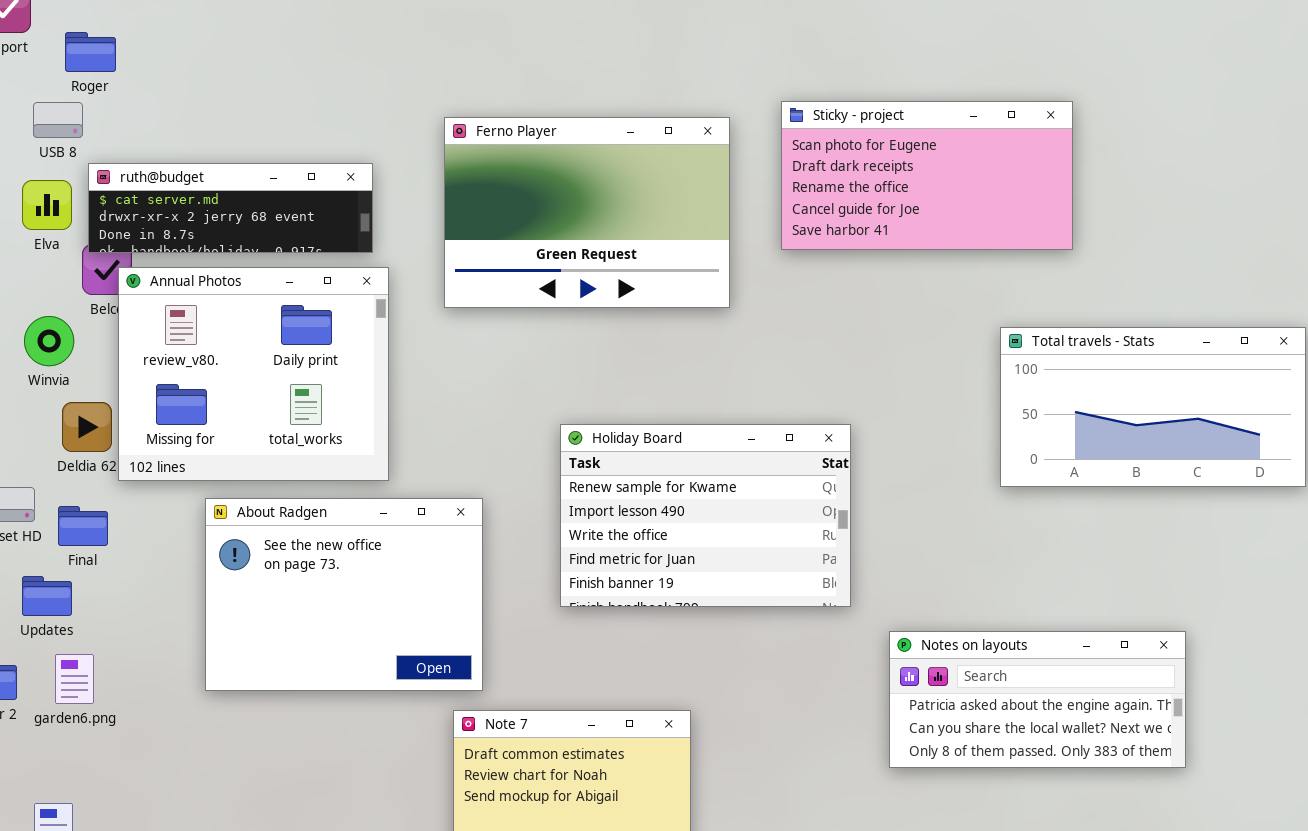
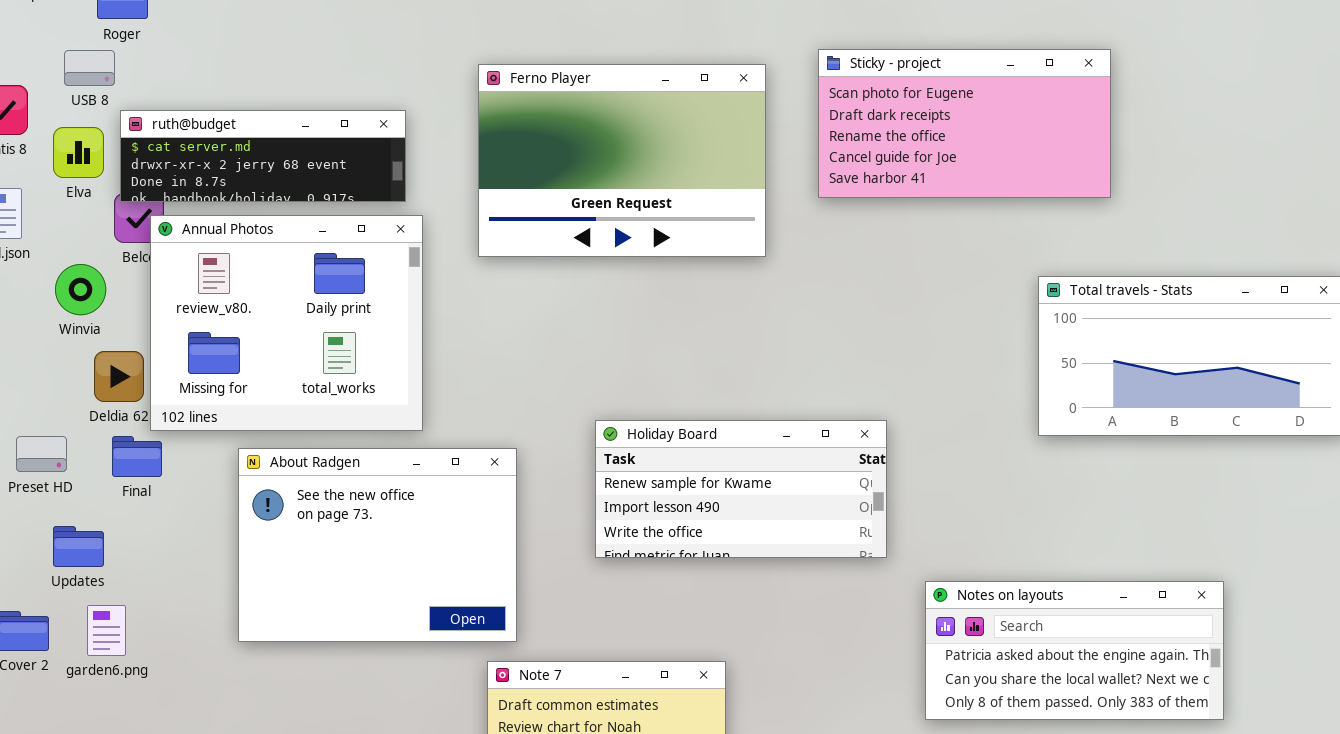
Holiday Board: [560,424,851,607] -> [595,420,887,558], resized
Final: [58,506,108,546] -> [112,436,162,477], moved

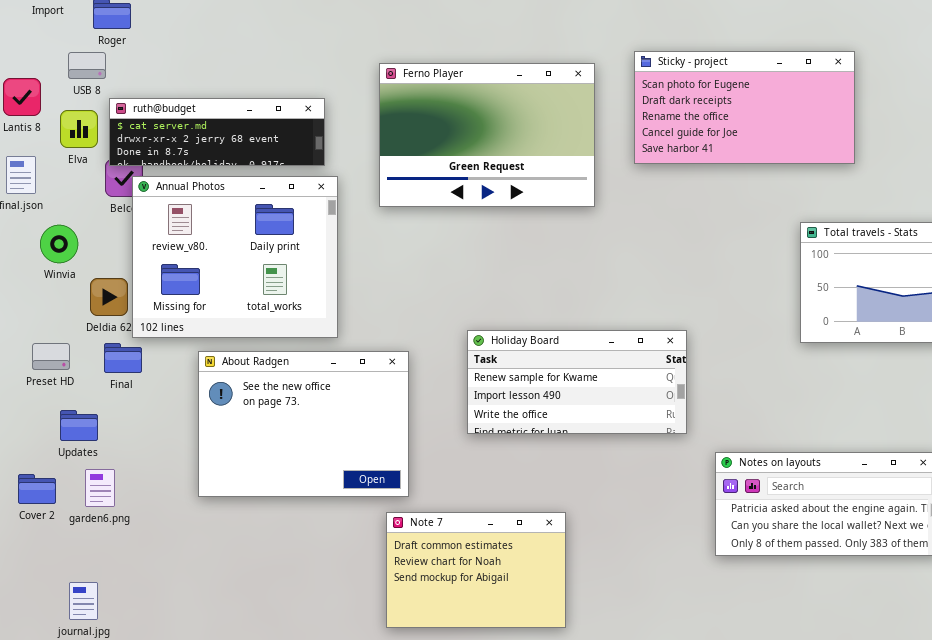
Winvia: [55,264,106,315] -> [40,225,78,263], moved

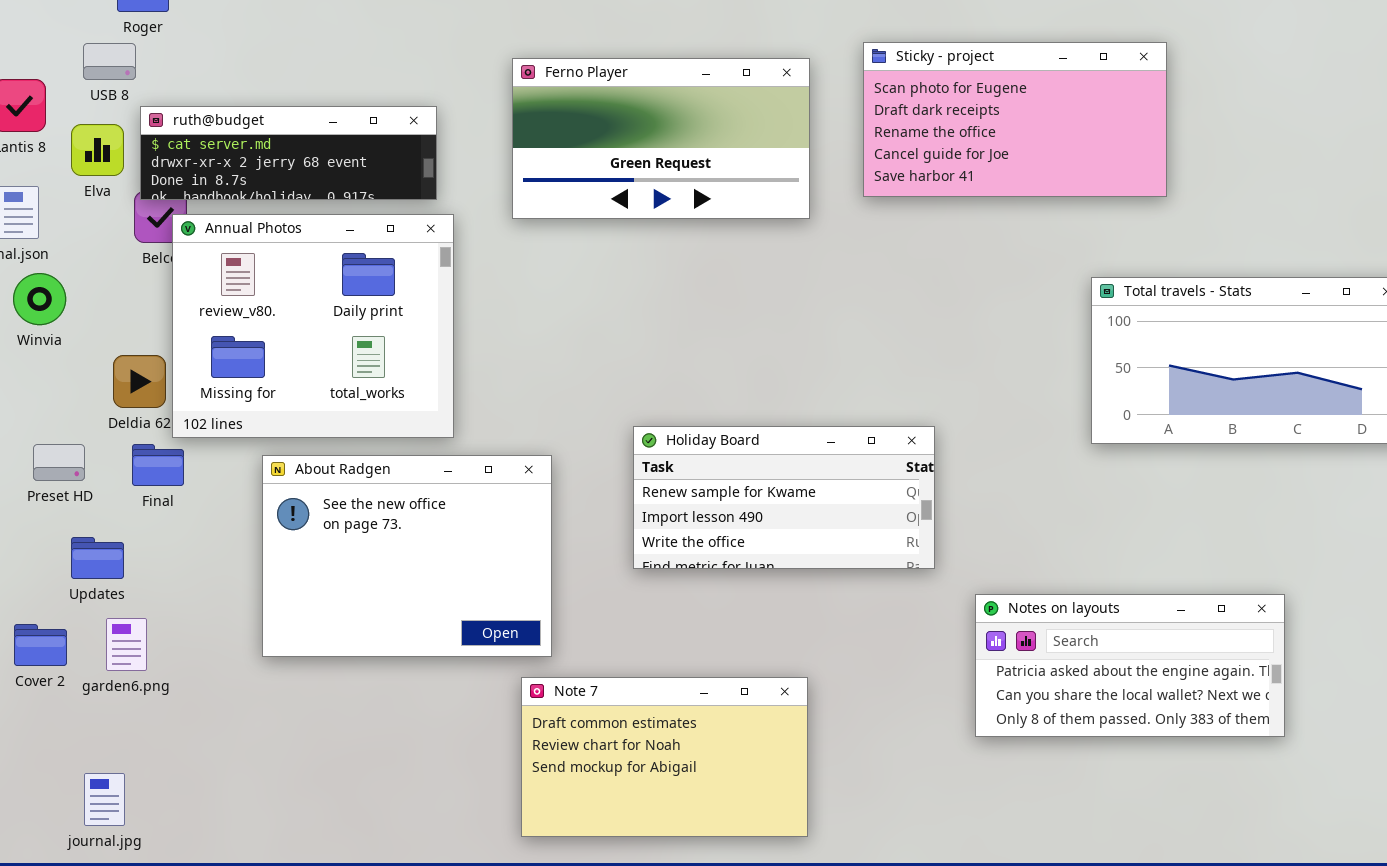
Ferno Player: [379,63,595,207] -> [512,58,810,219], resized
Winvia: [40,225,78,263] -> [13,273,66,325], moved
Note 7: [386,512,566,628] -> [521,677,808,837], resized

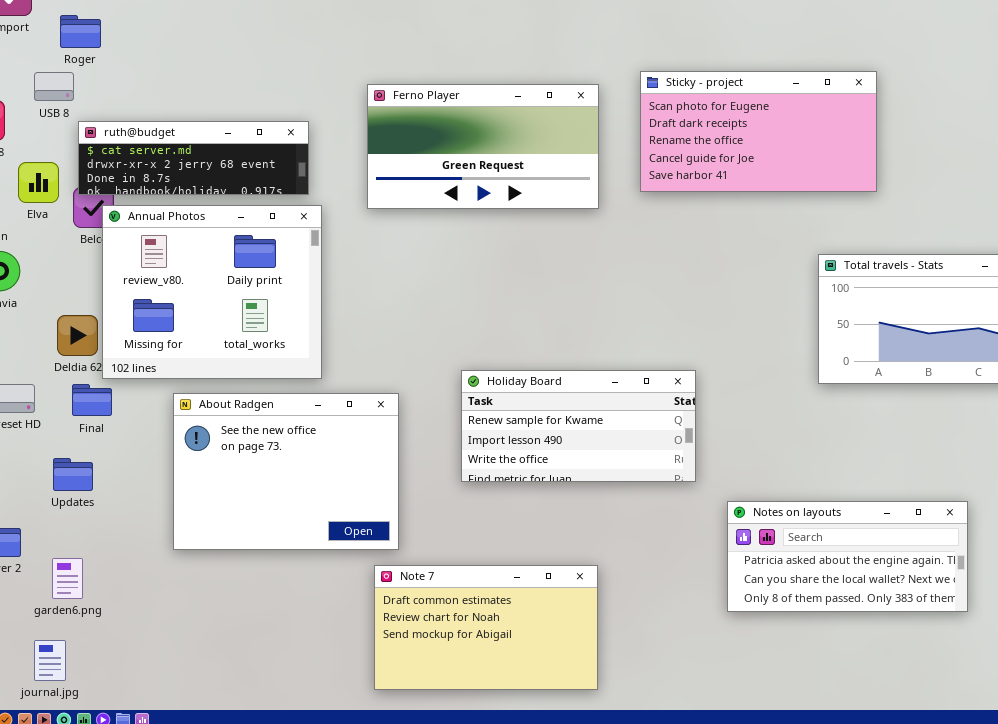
Elva: [71,124,124,176] -> [18,162,59,203], moved
Updates: [71,537,124,579] -> [53,458,93,491], moved
garden6.png: [106,618,147,671] -> [52,558,83,599], moved

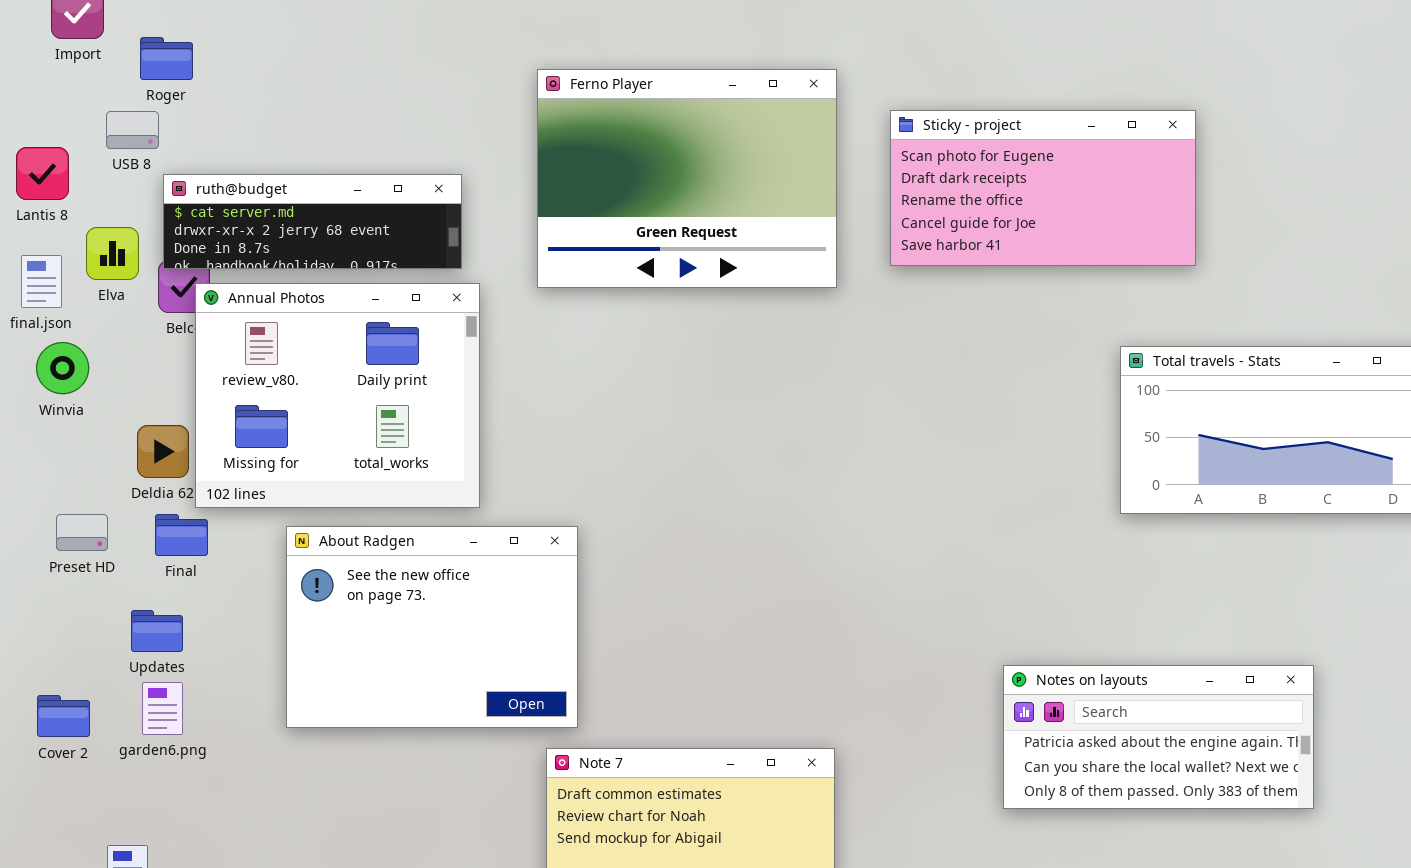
Ferno Player: [367,84,599,209] -> [537,69,837,288], resized
Holiday Board: [461,370,696,482] -> none, closed
garden6.png: [52,558,83,599] -> [142,682,183,735], moved

